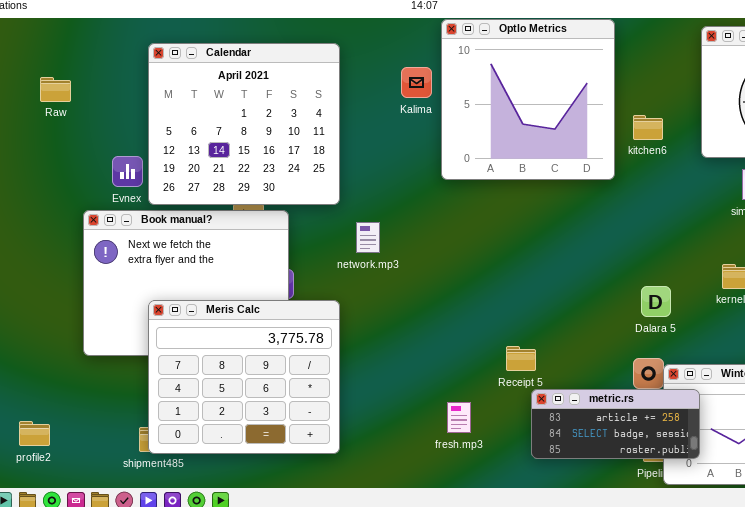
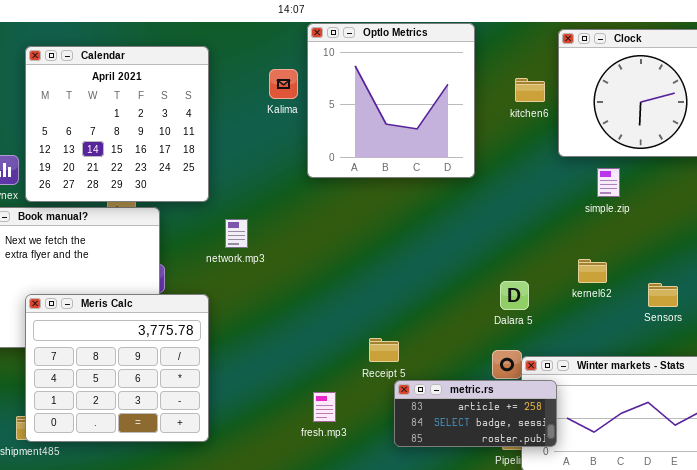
kitchen6: [633,115,663,140] -> [515,78,545,102], moved

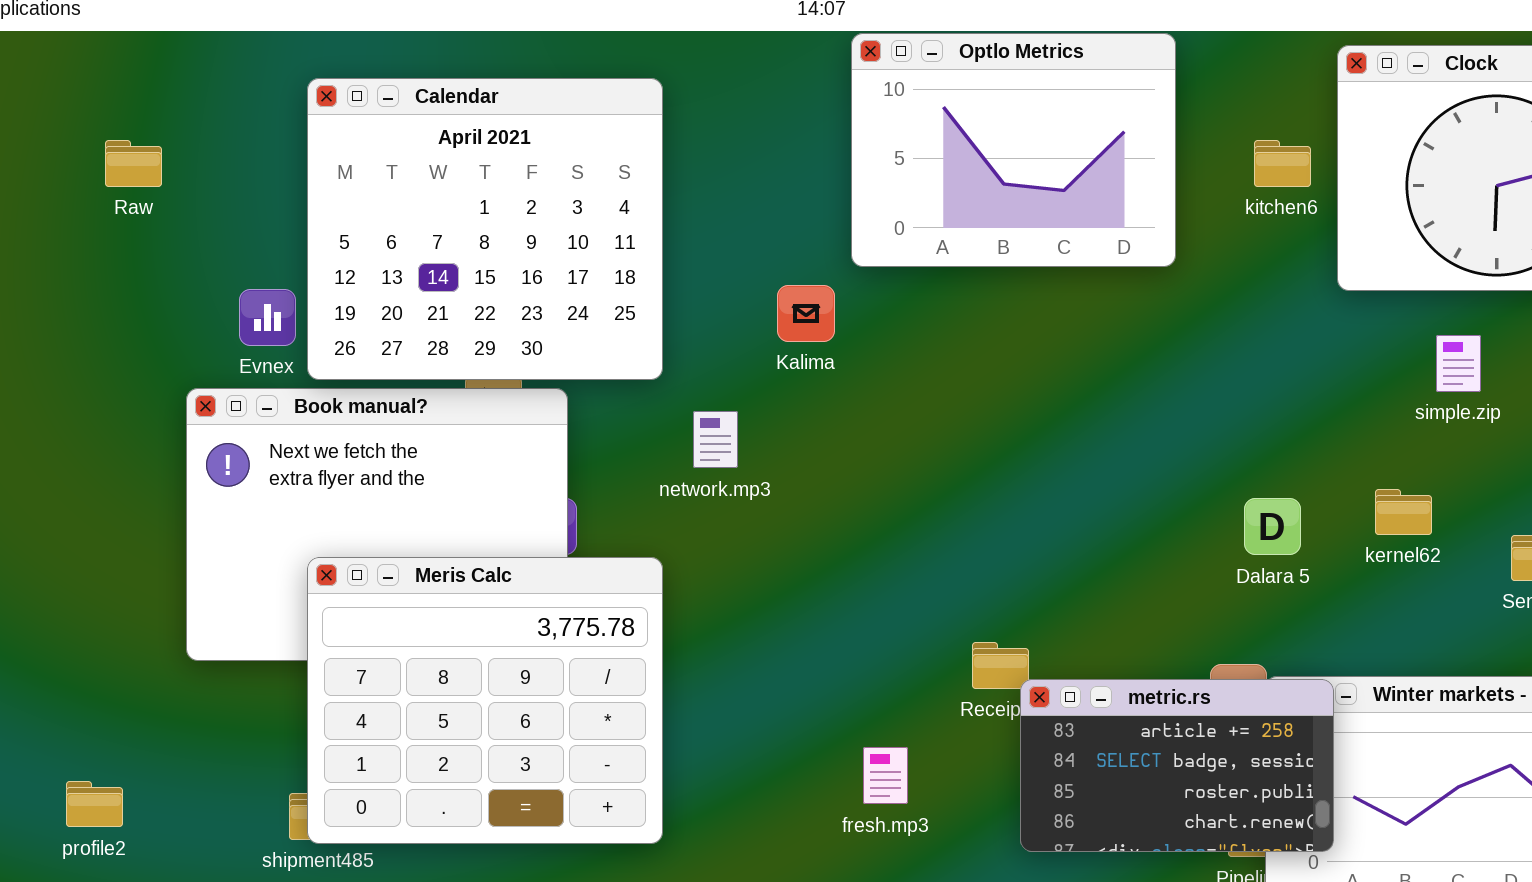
Optlo Metrics: [307,23,475,178] -> [851,33,1176,267], resized
Kalima: [269,69,298,99] -> [777,285,835,342], moved
simple.zip: [597,168,620,197] -> [1436,335,1481,392], moved
Dalara 5: [500,281,529,310] -> [1244,498,1301,555], moved
metric.rs: [394,380,557,447] -> [1020,679,1334,852], resized

